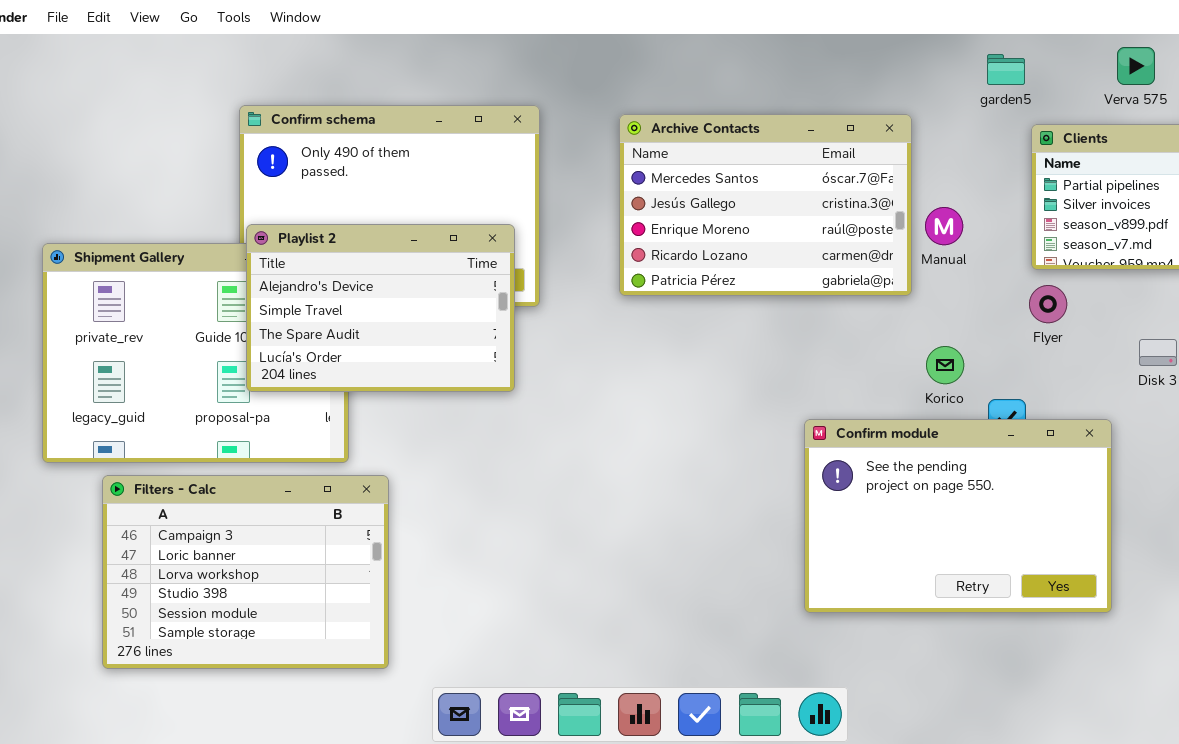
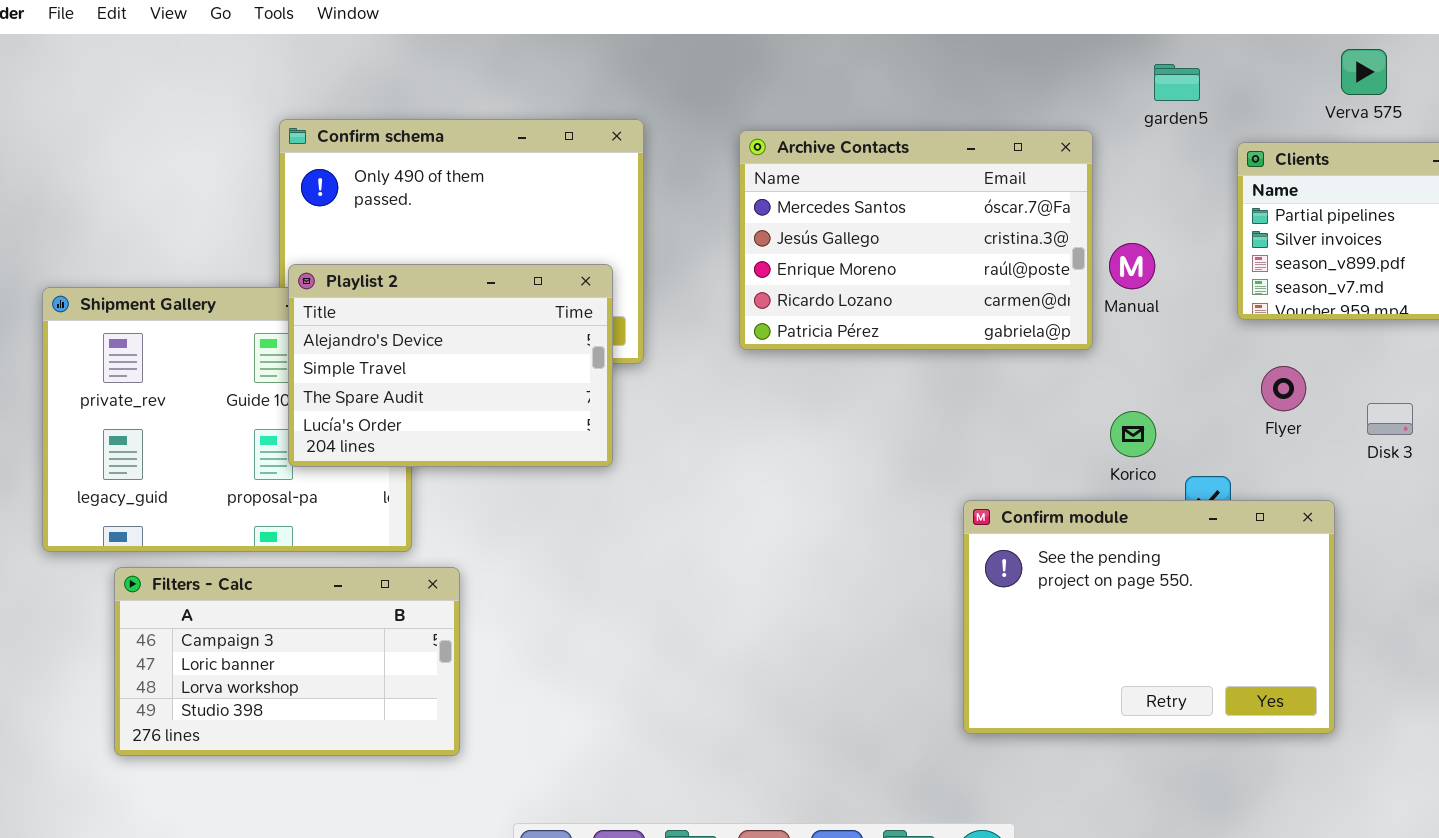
garden5: [987,54,1025,85] -> [1154,64,1200,101], moved
Flyer: [1029,285,1067,323] -> [1261,366,1306,411], moved
Filters - Calc: [102,475,389,669] -> [114,567,460,756], resized

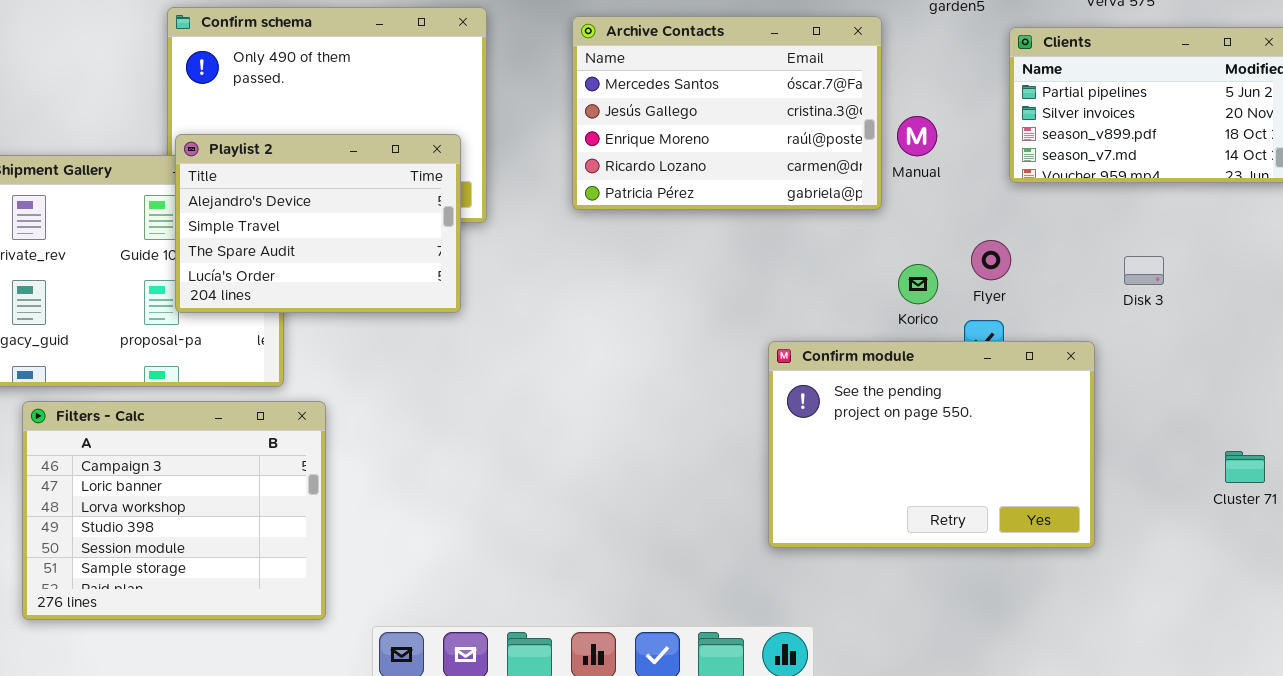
Flyer: [1261,366,1306,411] -> [971,240,1011,280], moved
Filters - Calc: [114,567,460,756] -> [22,401,326,620], resized

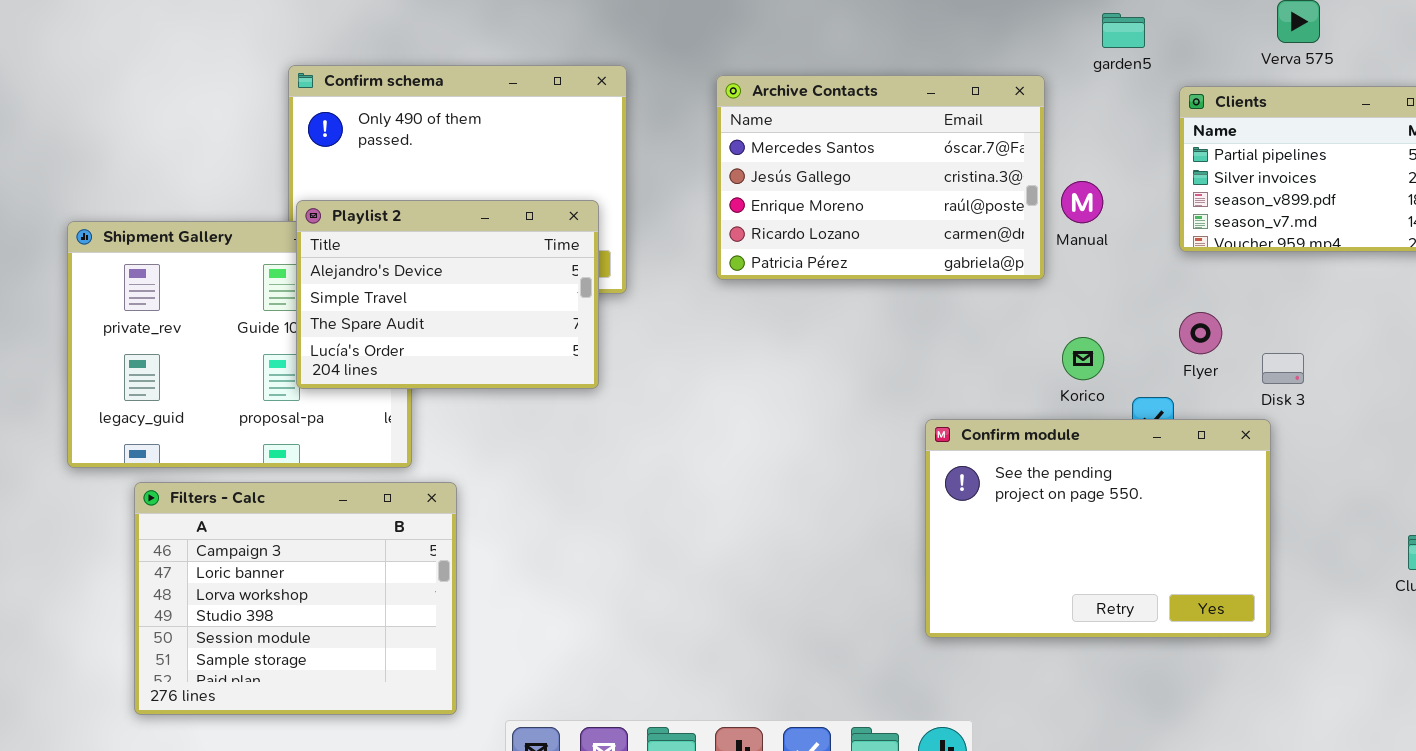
Flyer: [971,240,1011,280] -> [1179,312,1222,354], moved
Disk 3: [1124,256,1164,285] -> [1262,353,1304,384], moved

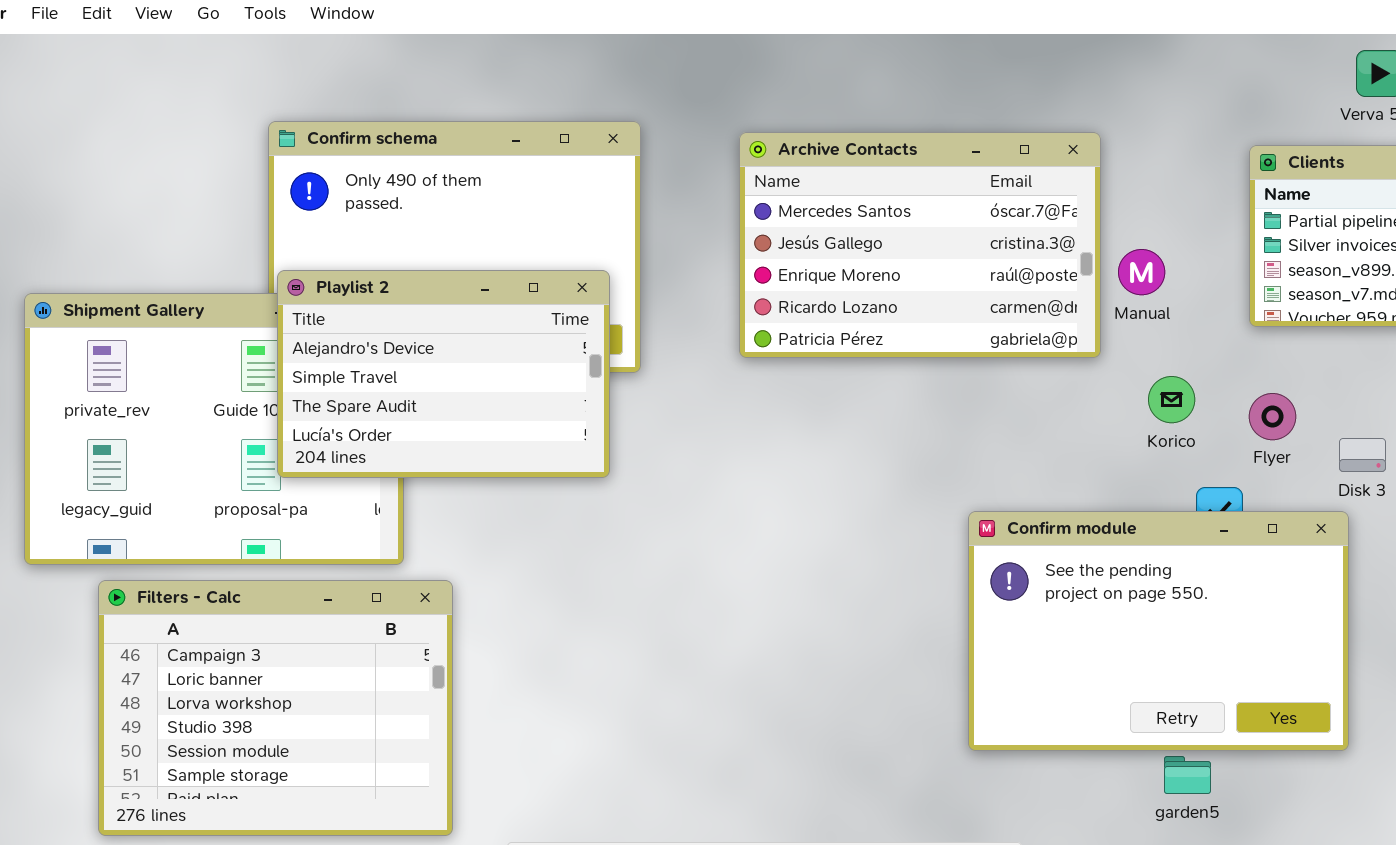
garden5: [1102,13,1145,48] -> [1164,756,1211,794], moved
Korico: [1062,337,1104,380] -> [1148,376,1195,423], moved

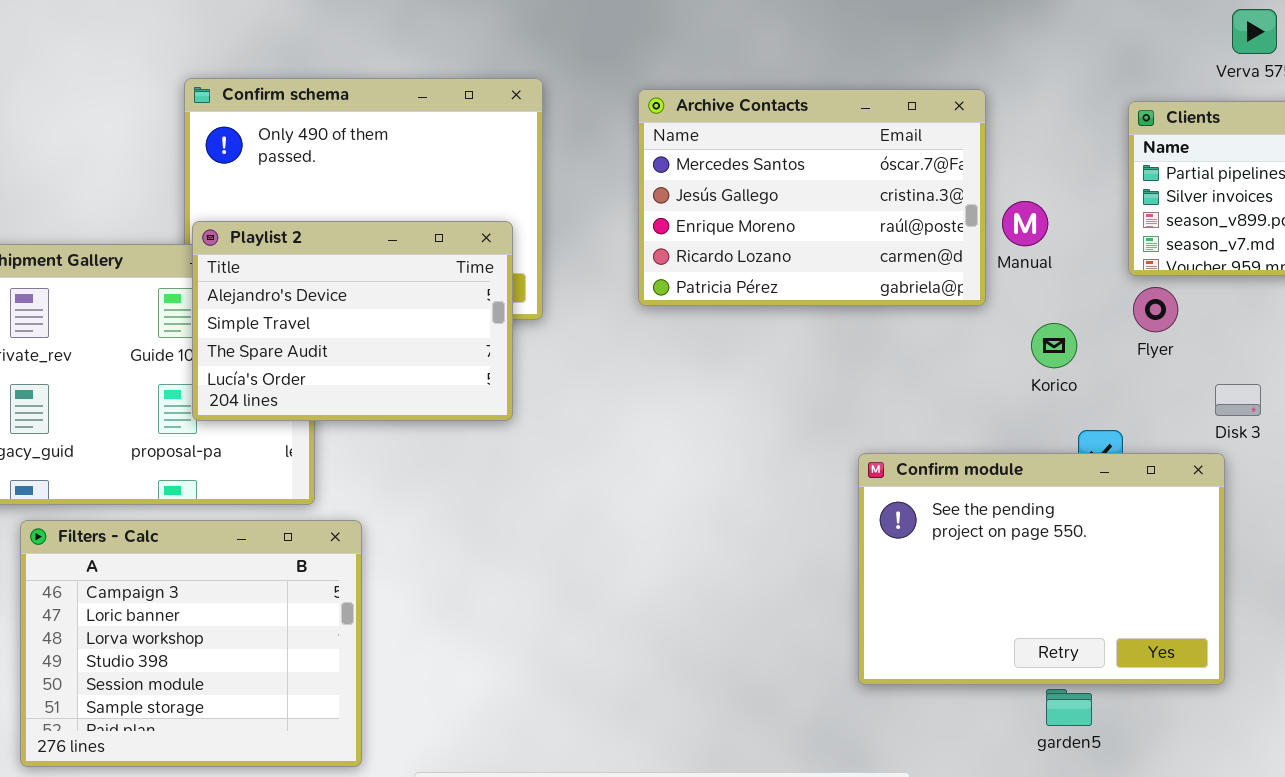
Flyer: [1249,393,1296,440] -> [1133,287,1178,332], moved

